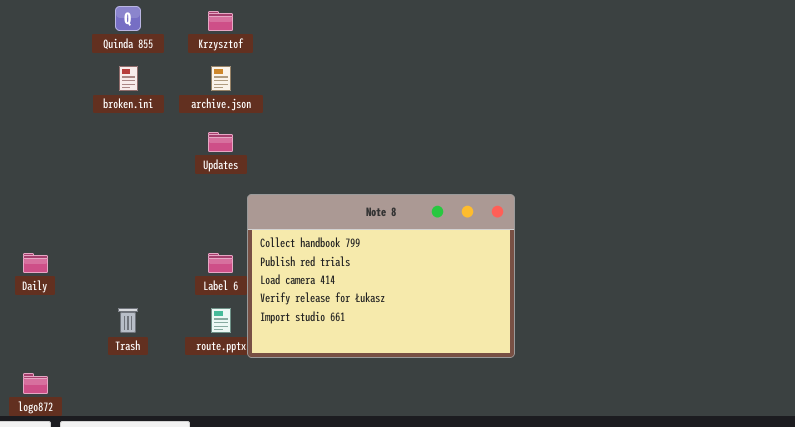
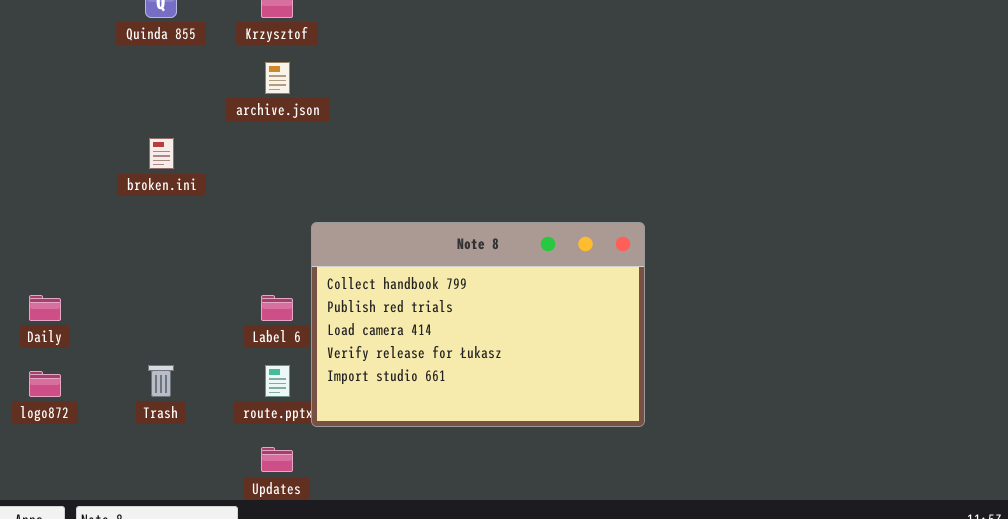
broken.ini: [119,66,138,91] -> [149,138,174,169], moved
Updates: [208,132,233,152] -> [261,447,293,472], moved
logo872: [23,373,48,394] -> [29,371,61,397], moved

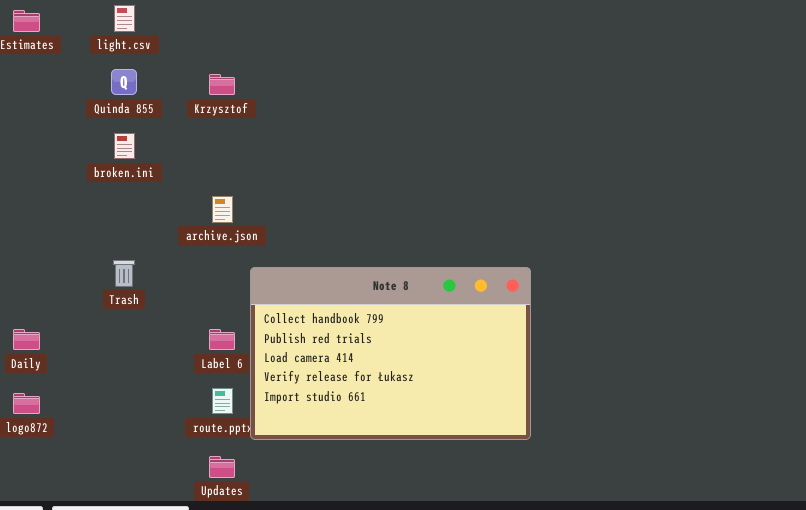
archive.json: [265,62,290,94] -> [212,196,233,223], moved
broken.ini: [149,138,174,169] -> [114,133,135,159], moved
Trash: [148,365,174,397] -> [113,260,135,287], moved

